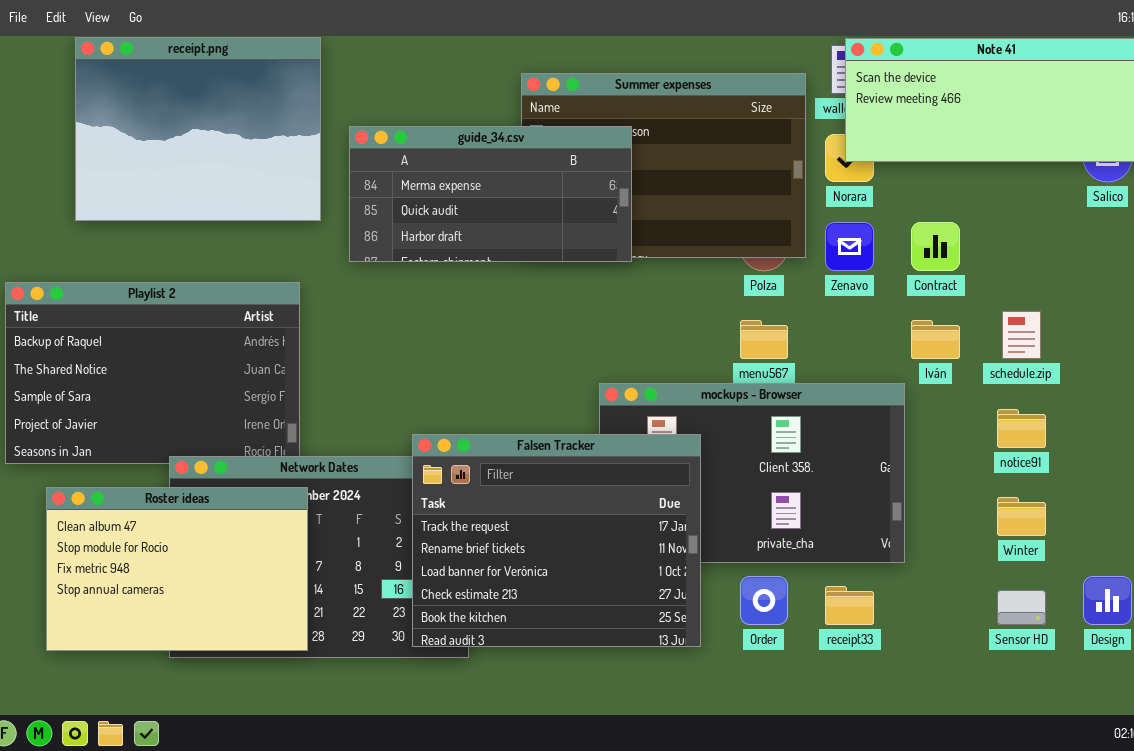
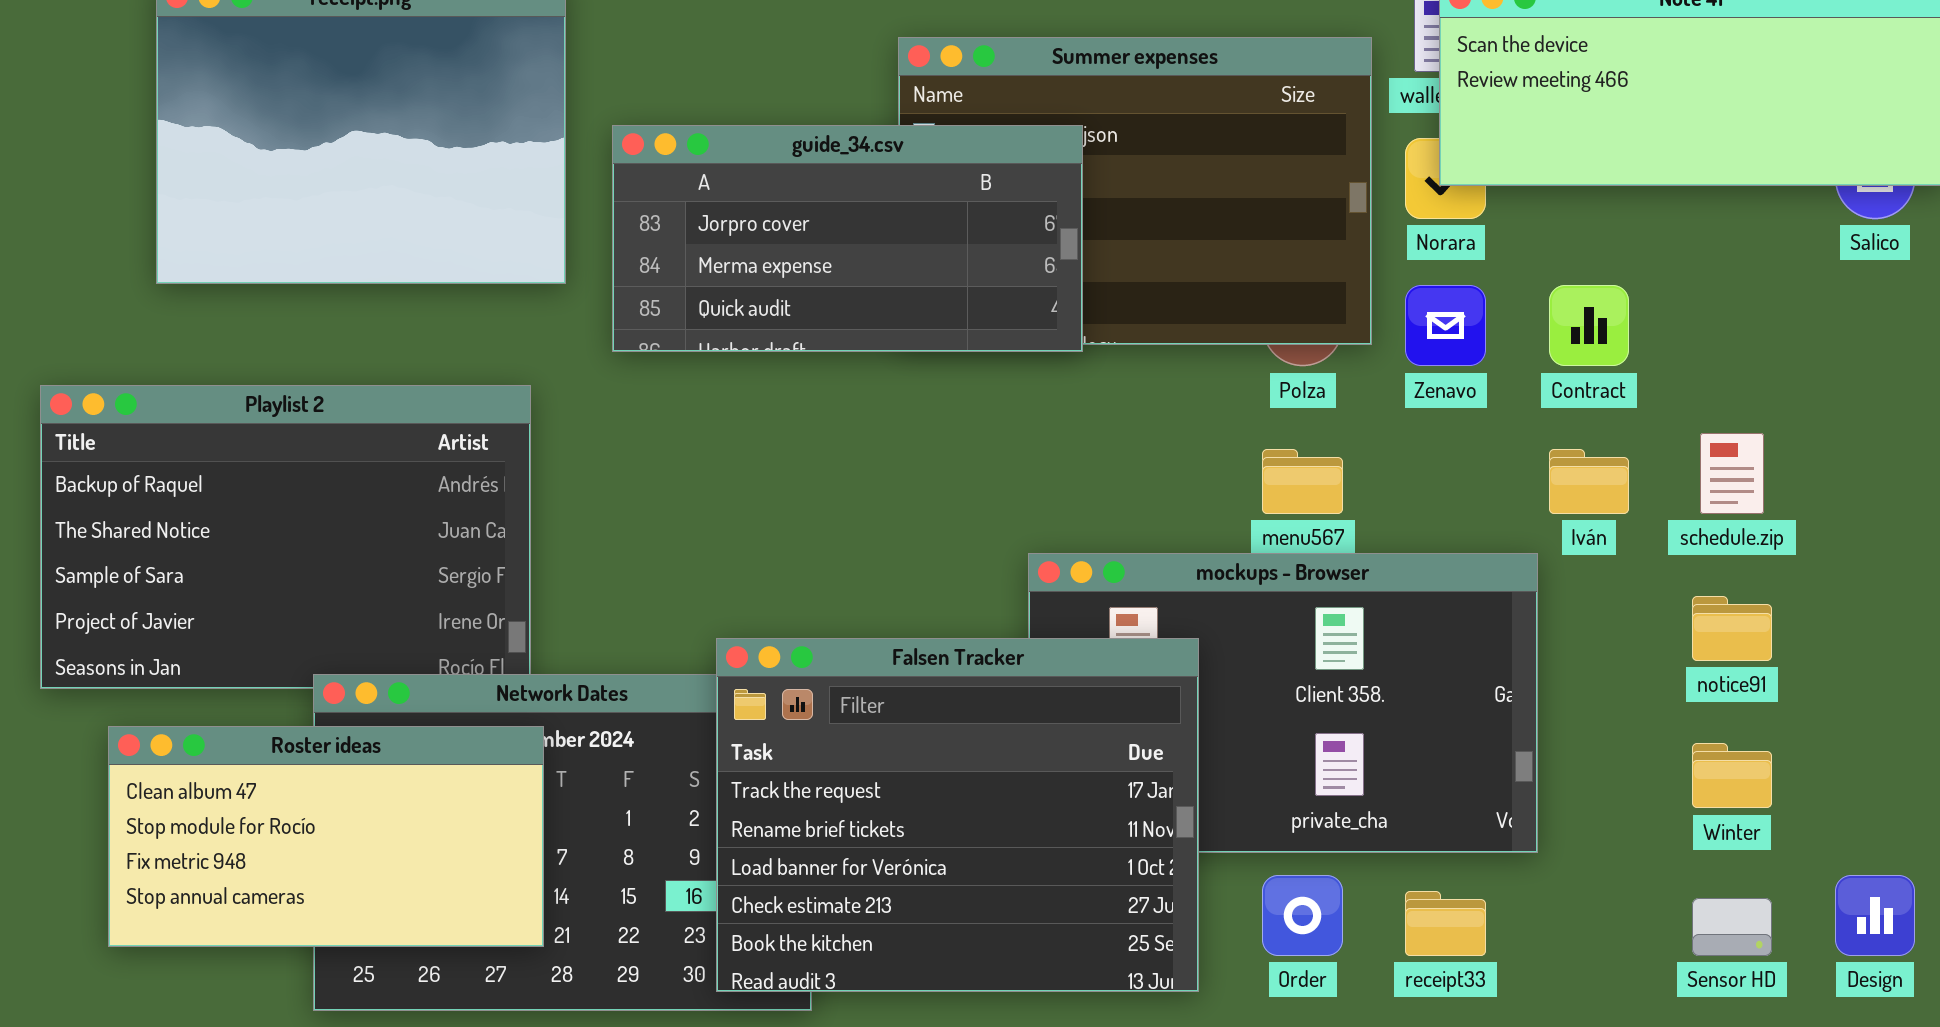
guide_34.csv: [349,126,632,262] -> [612,125,1083,352], scrolled up 1 row
Roster ideas: [46,487,308,651] -> [108,726,544,947], resized

